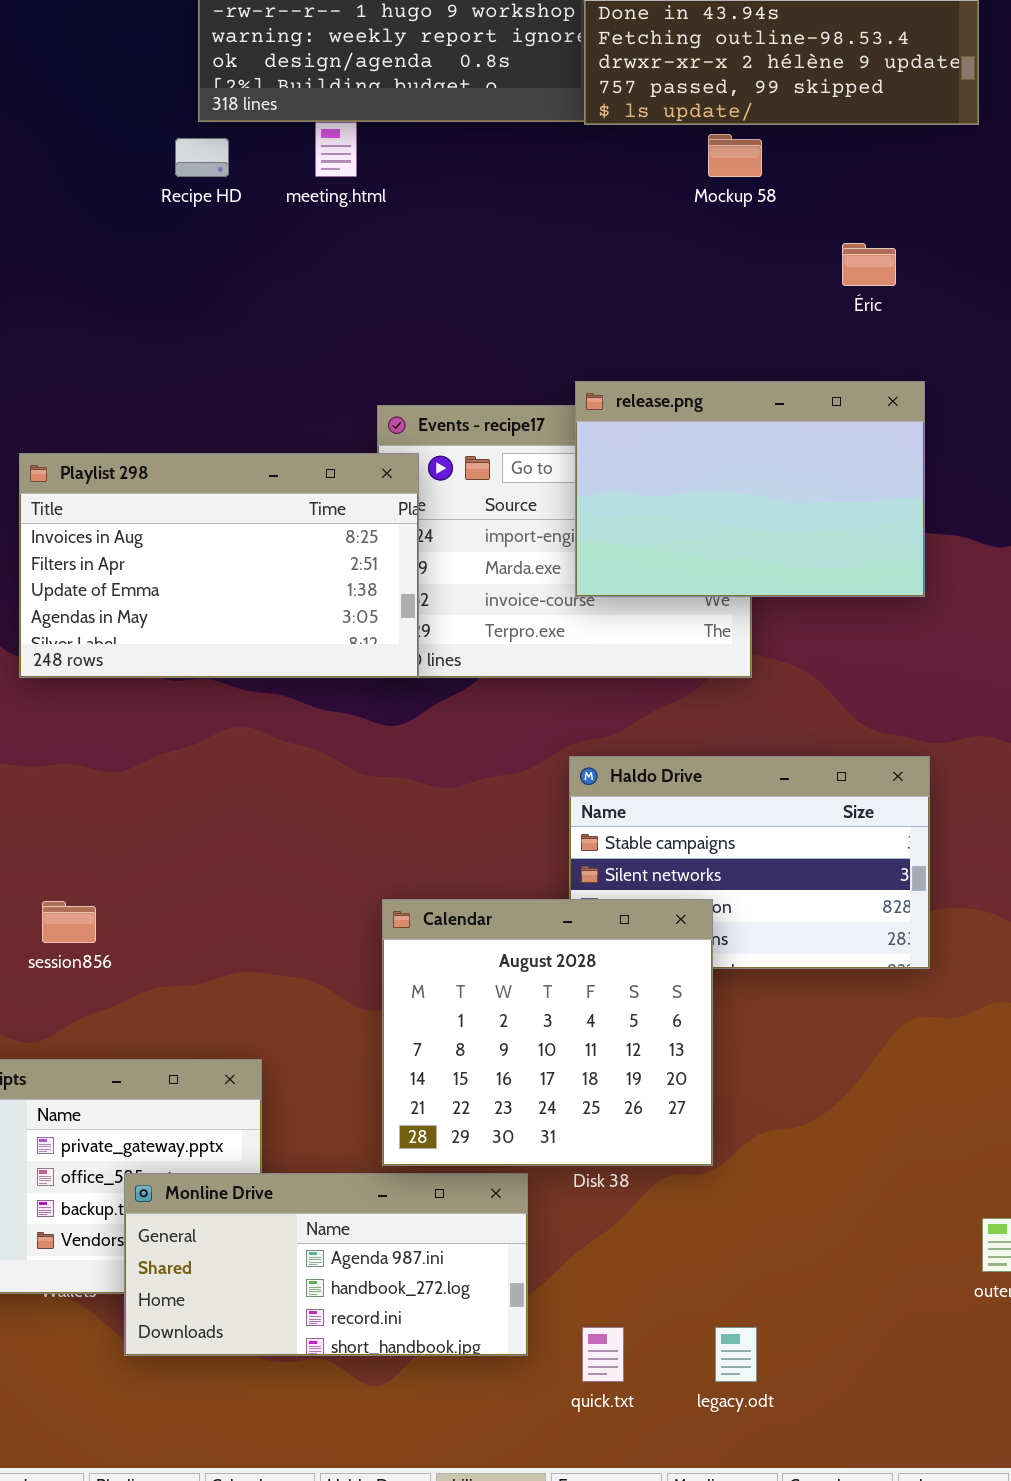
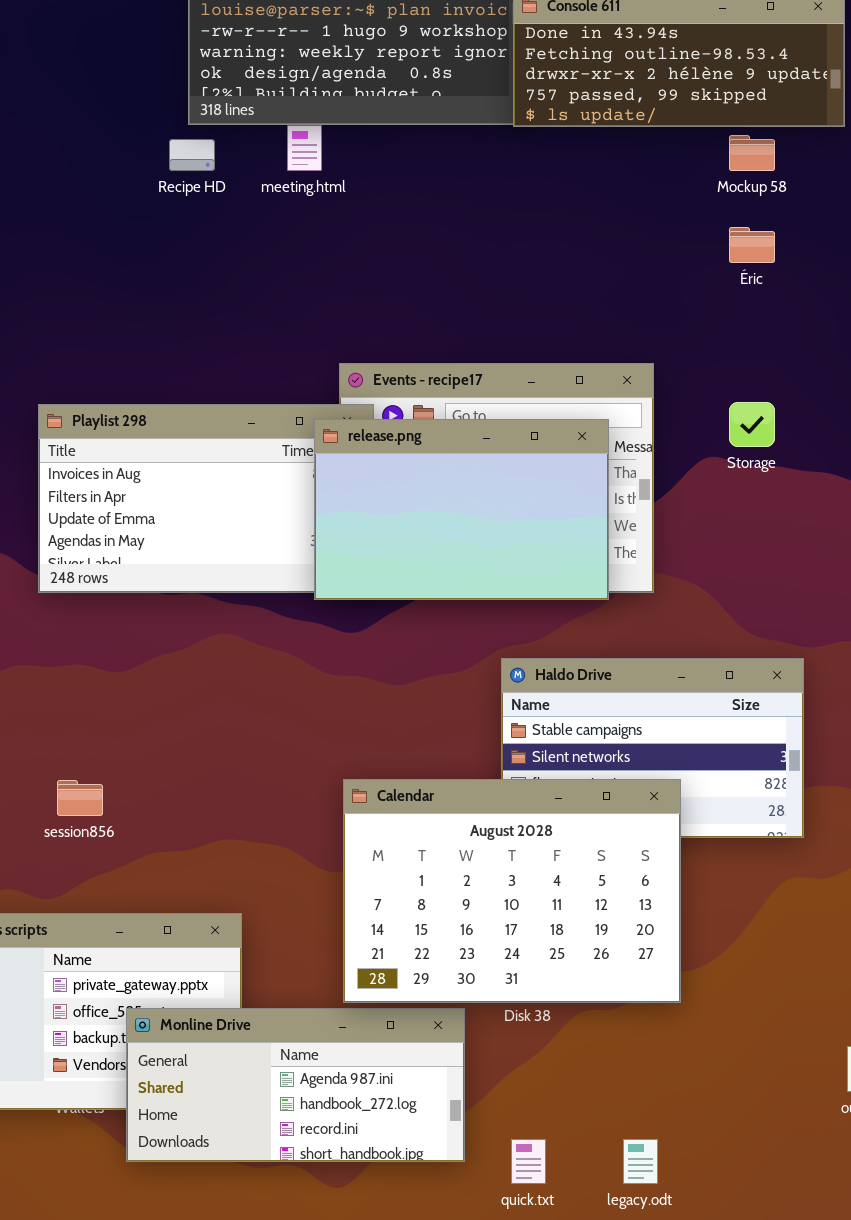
Mockup 58: [708,134,762,177] -> [729,135,775,171], moved
release.png: [575,381,925,597] -> [314,419,609,600], moved
Calendar: [382,899,713,1166] -> [343,779,681,1003], resized

